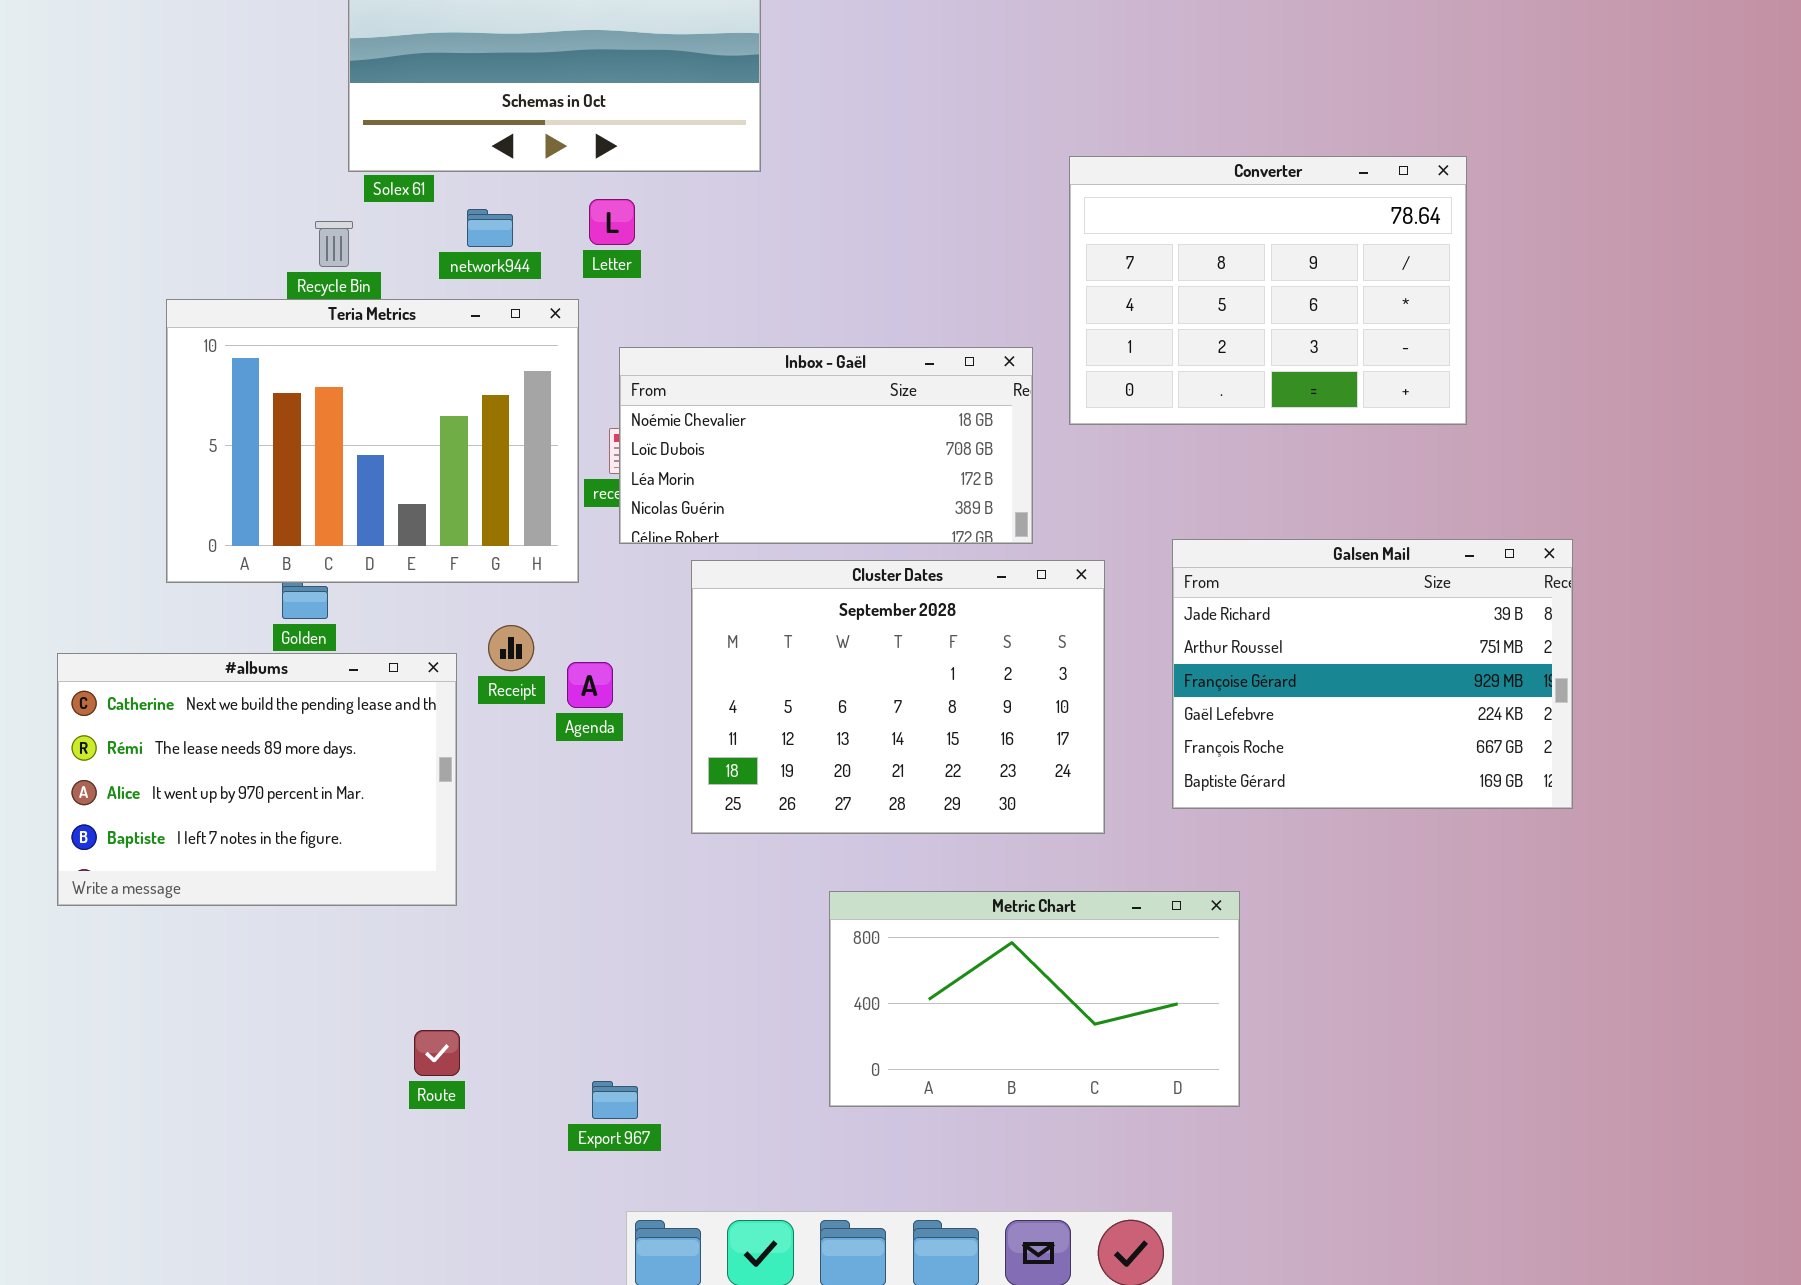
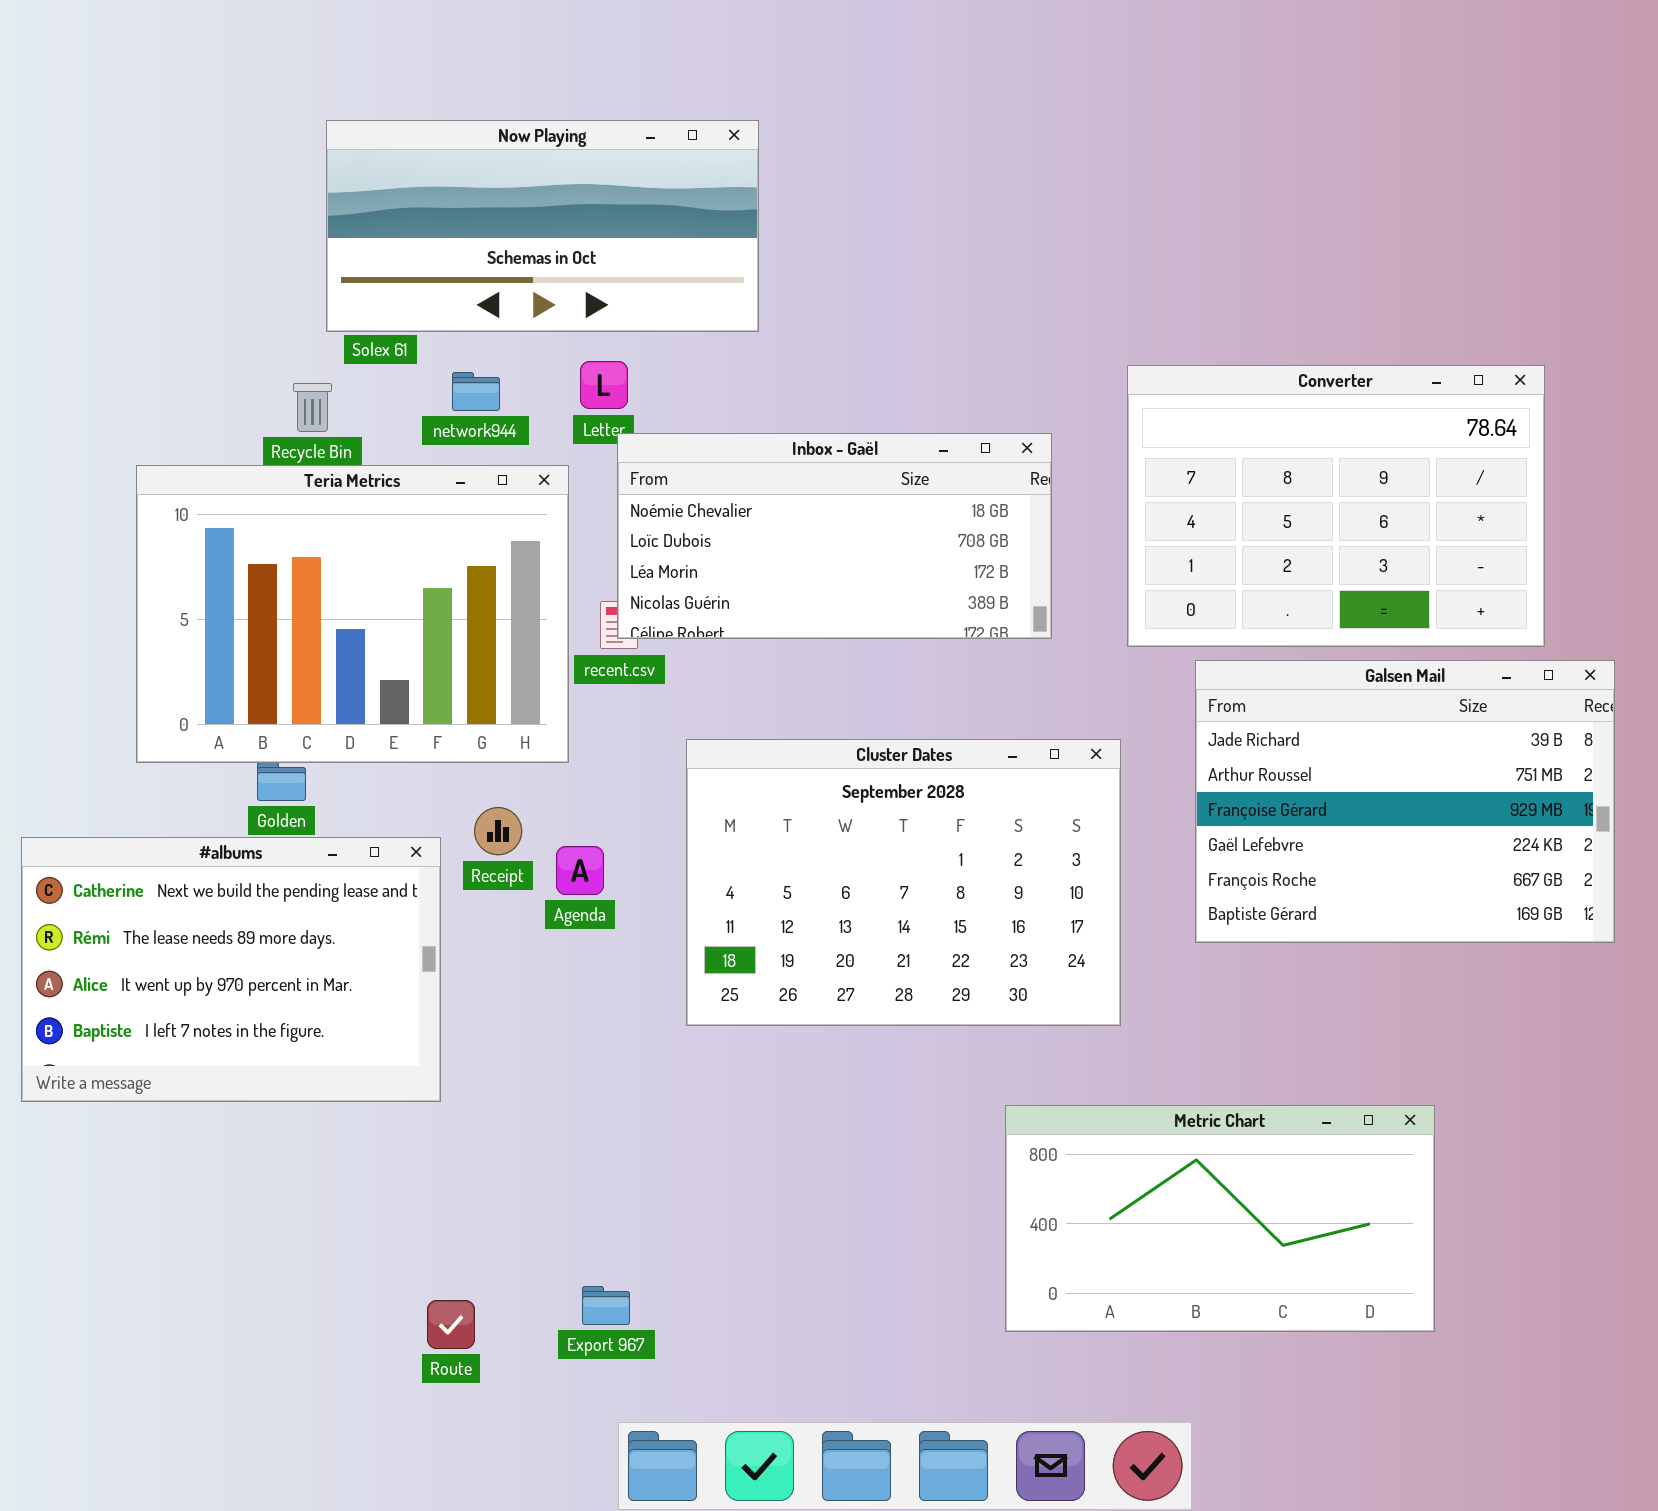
Converter: [1069,156,1467,425] -> [1127,365,1545,647], moved
Inbox - Gaël: [619,347,1033,544] -> [617,433,1052,639], moved
Galsen Mail: [1172,539,1573,809] -> [1195,660,1615,943], moved
Metric Chart: [829,891,1240,1107] -> [1005,1105,1435,1332], moved
Route: [414,1030,460,1076] -> [427,1300,475,1349], moved

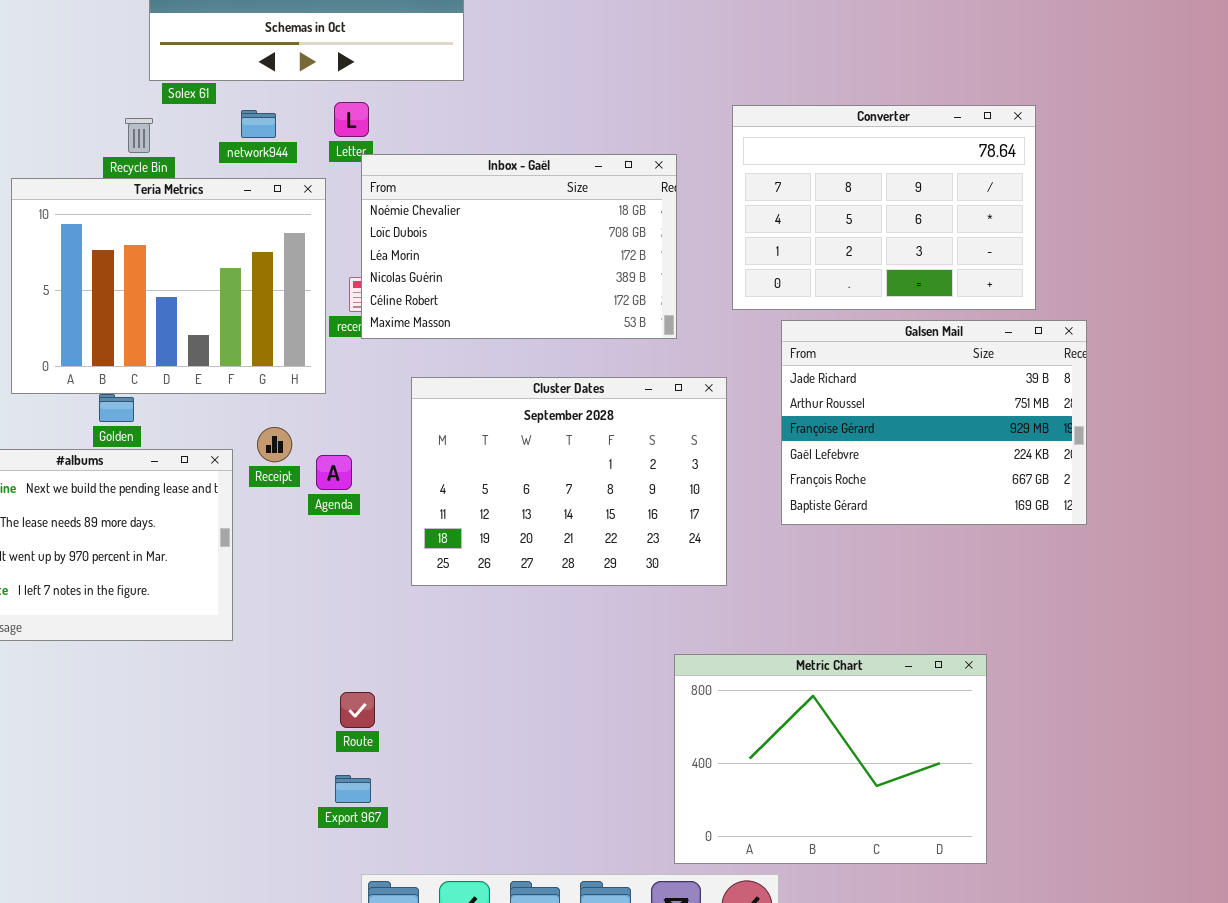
Inbox - Gaël: [617,433,1052,639] -> [361,154,677,339], resized
Metric Chart: [1005,1105,1435,1332] -> [674,654,987,864], moved, resized
Route: [427,1300,475,1349] -> [340,692,375,728], moved

